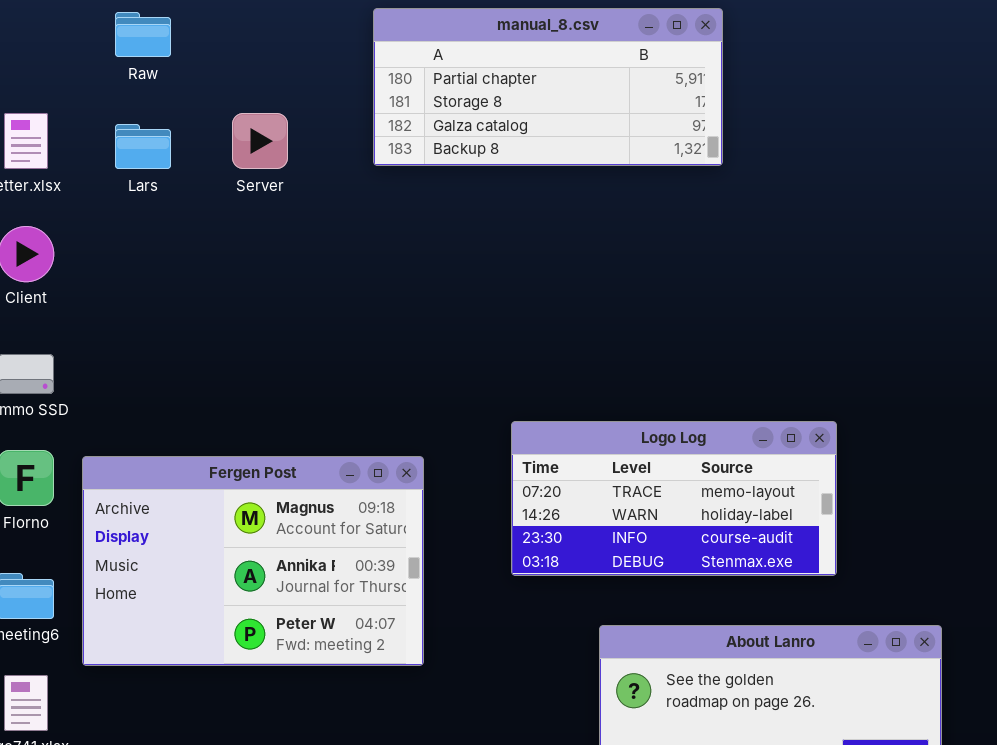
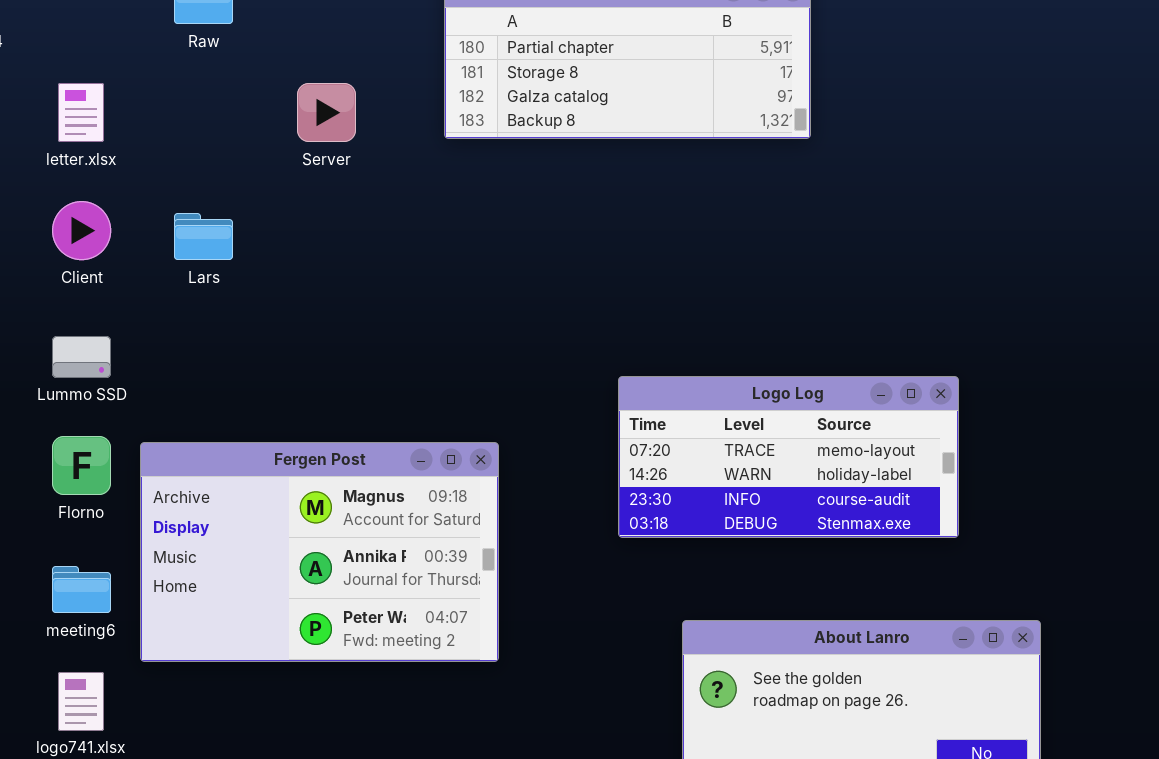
Lars: [115,124,171,169] -> [174,213,233,260], moved
Logo Log: [511,421,837,576] -> [618,376,959,538], moved

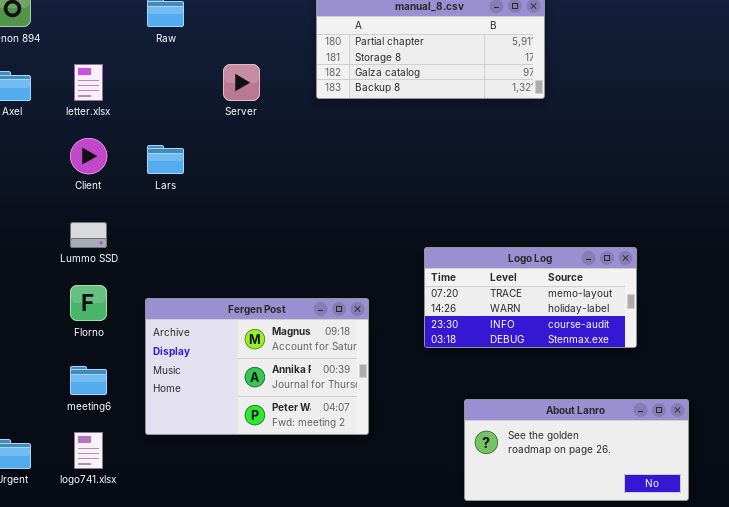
Fergen Post: [140,442,499,662] -> [145,298,369,435], moved

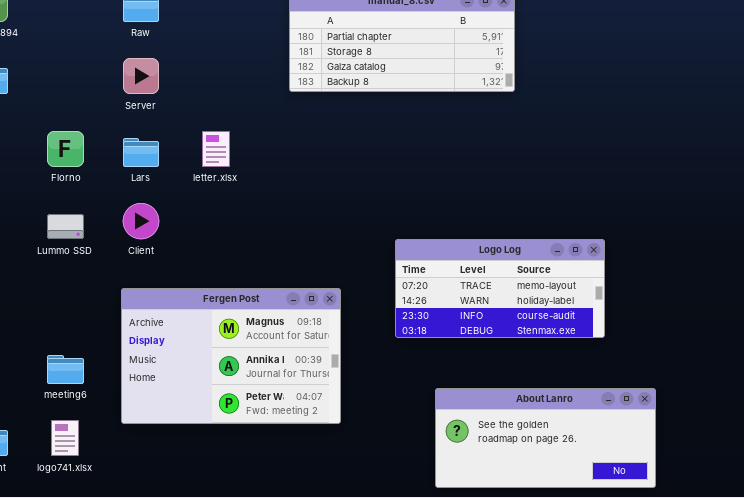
letter.xlsx: [74,64,103,101] -> [202,131,230,167], moved
Server: [223,64,260,101] -> [123,58,159,94], moved
Client: [70,138,107,174] -> [123,203,159,239], moved
Florno: [70,285,107,321] -> [47,131,84,167], moved

